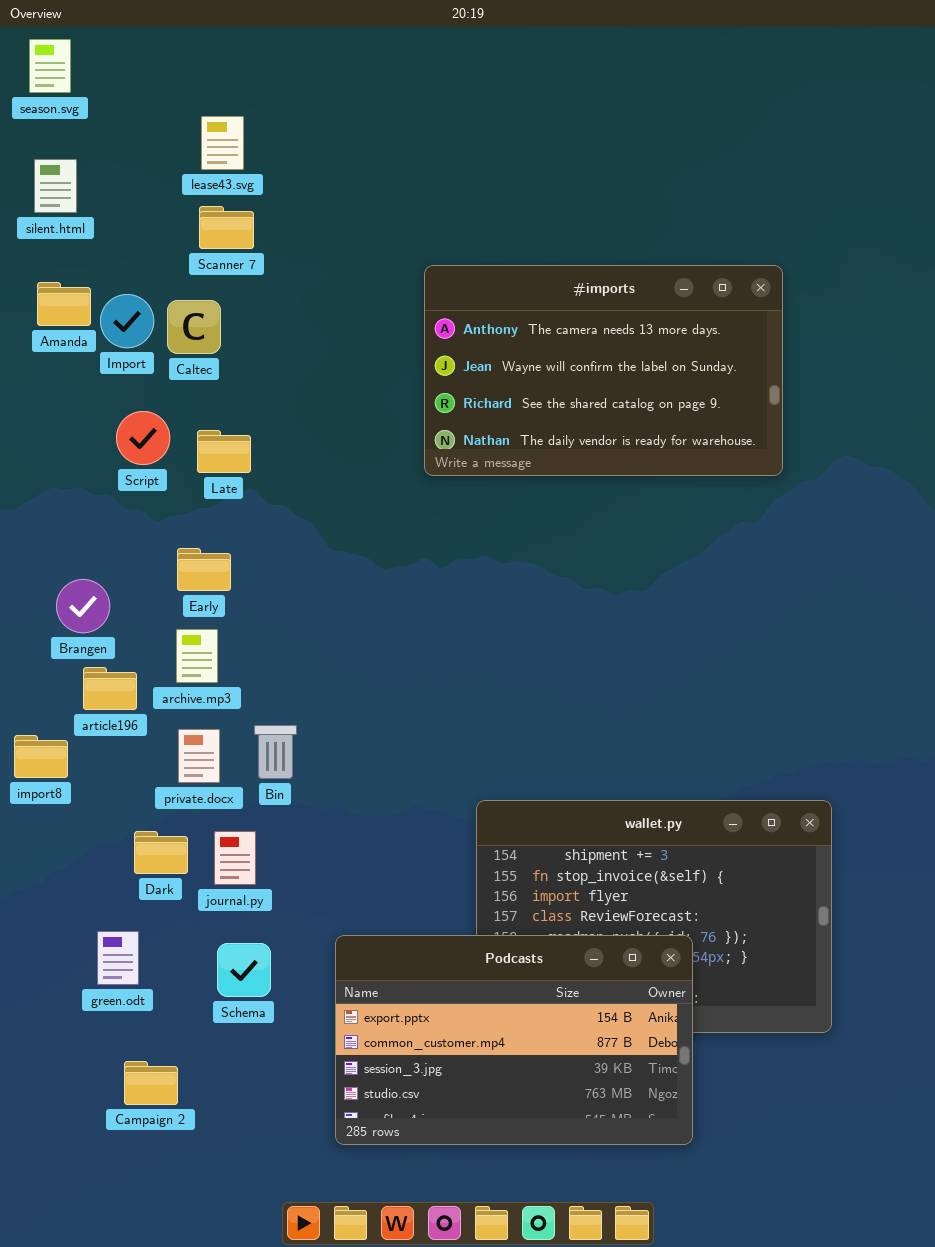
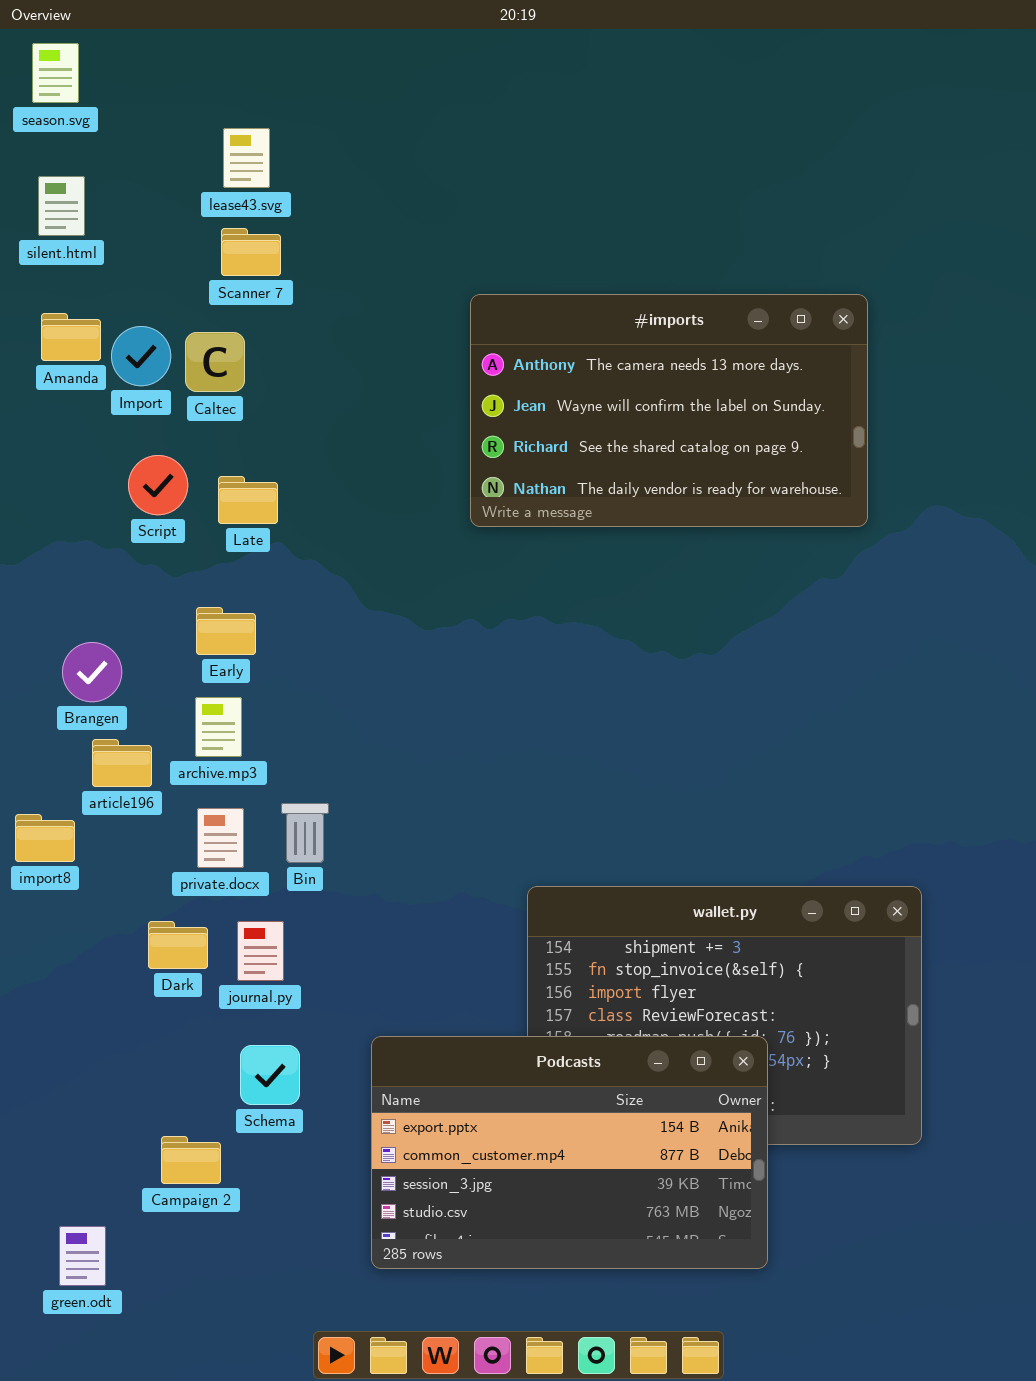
green.odt: [97,931,139,985] -> [59,1226,106,1286], moved
Campaign 2: [124,1061,178,1105] -> [161,1136,221,1184], moved

